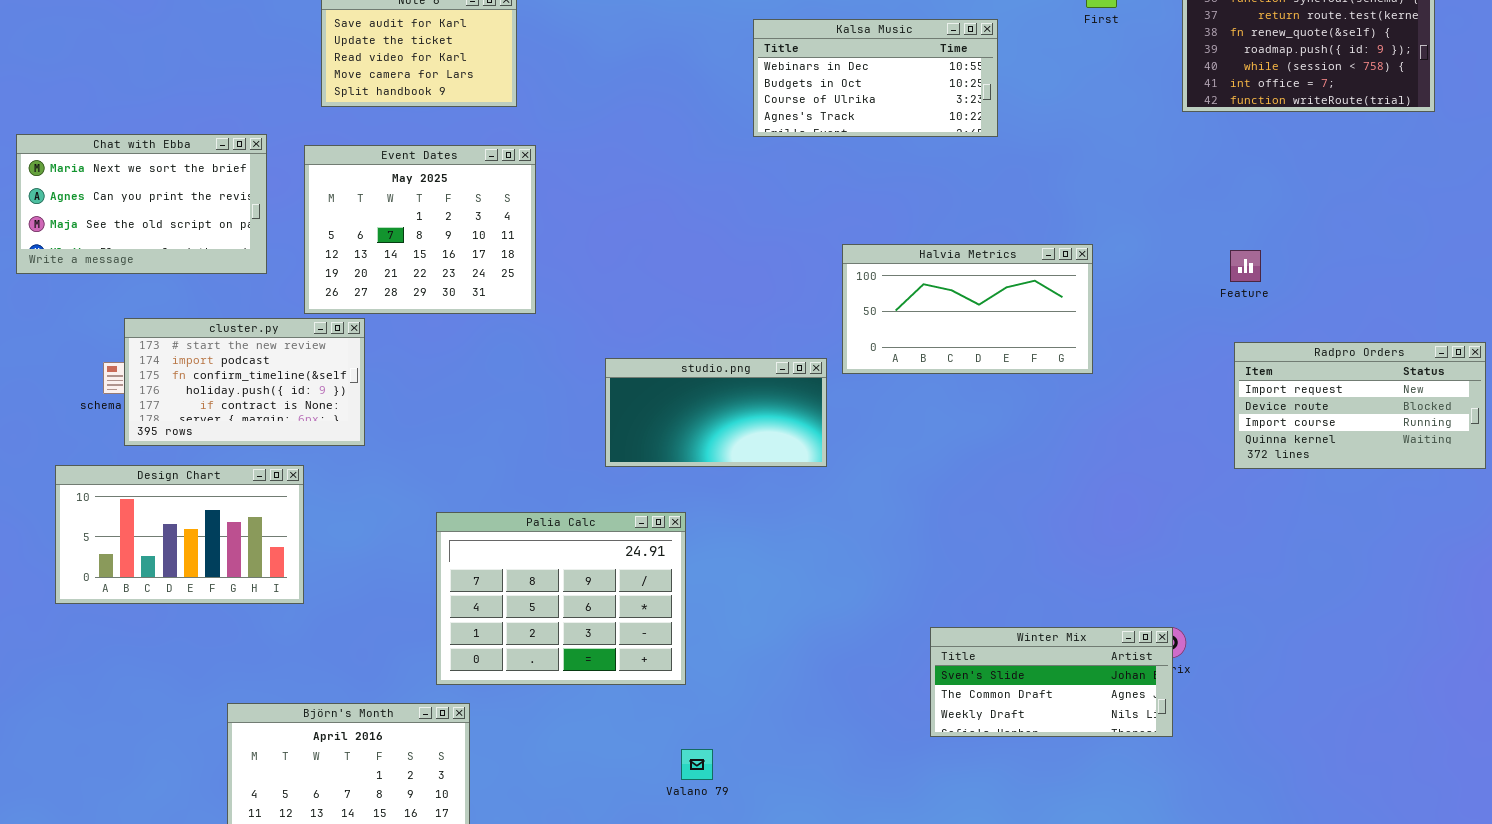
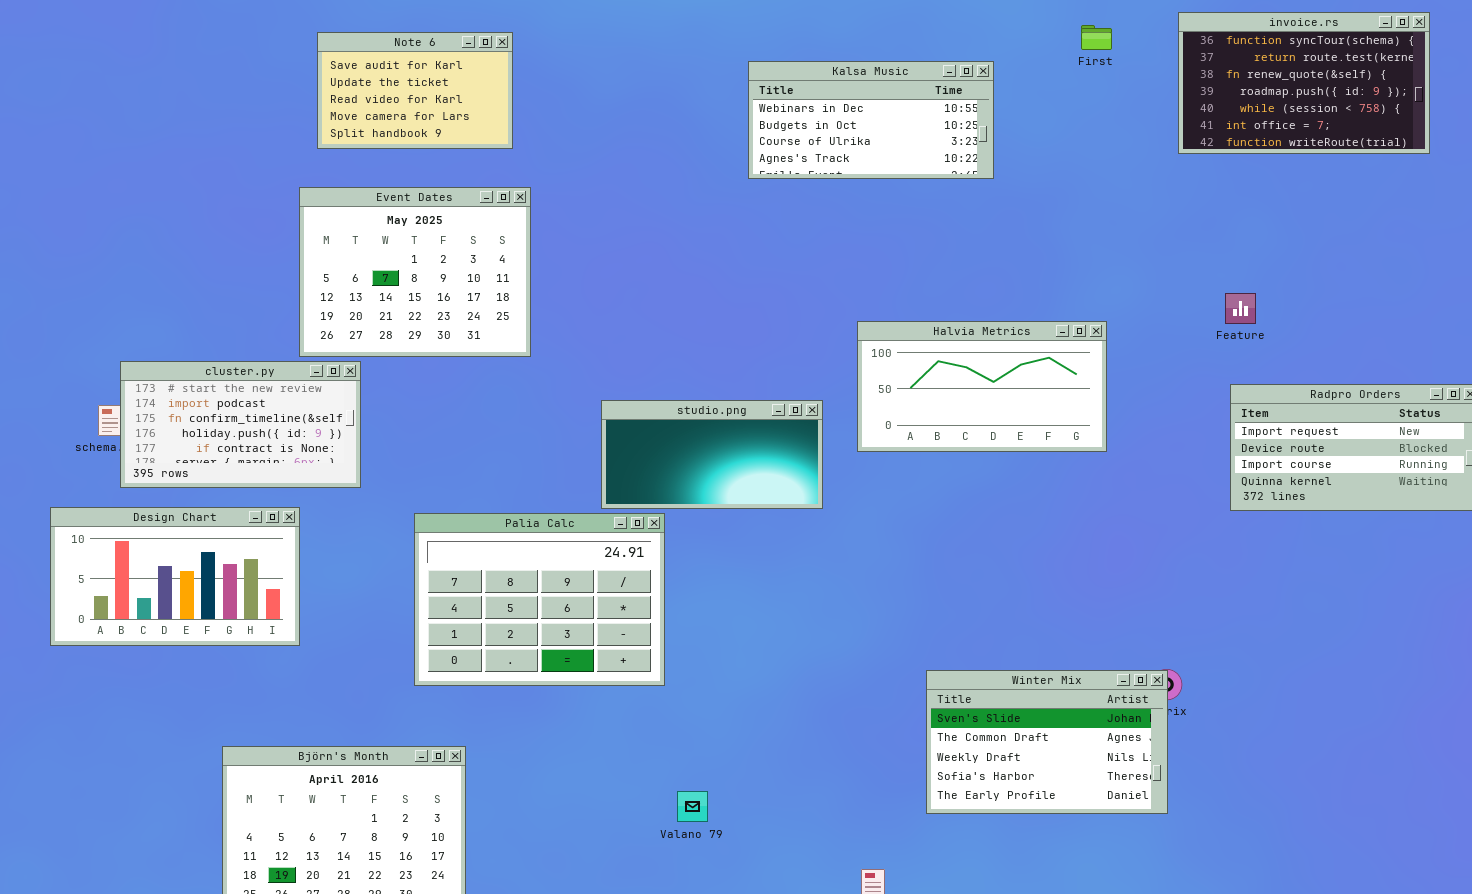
Chat with Ebba: [16,134,267,274] -> none, closed
Halvia Metrics: [842,244,1093,374] -> [857,321,1107,452], moved
Palia Calc: [436,512,686,685] -> [414,513,665,686], moved
Winter Mix: [930,627,1173,737] -> [926,670,1168,814], resized

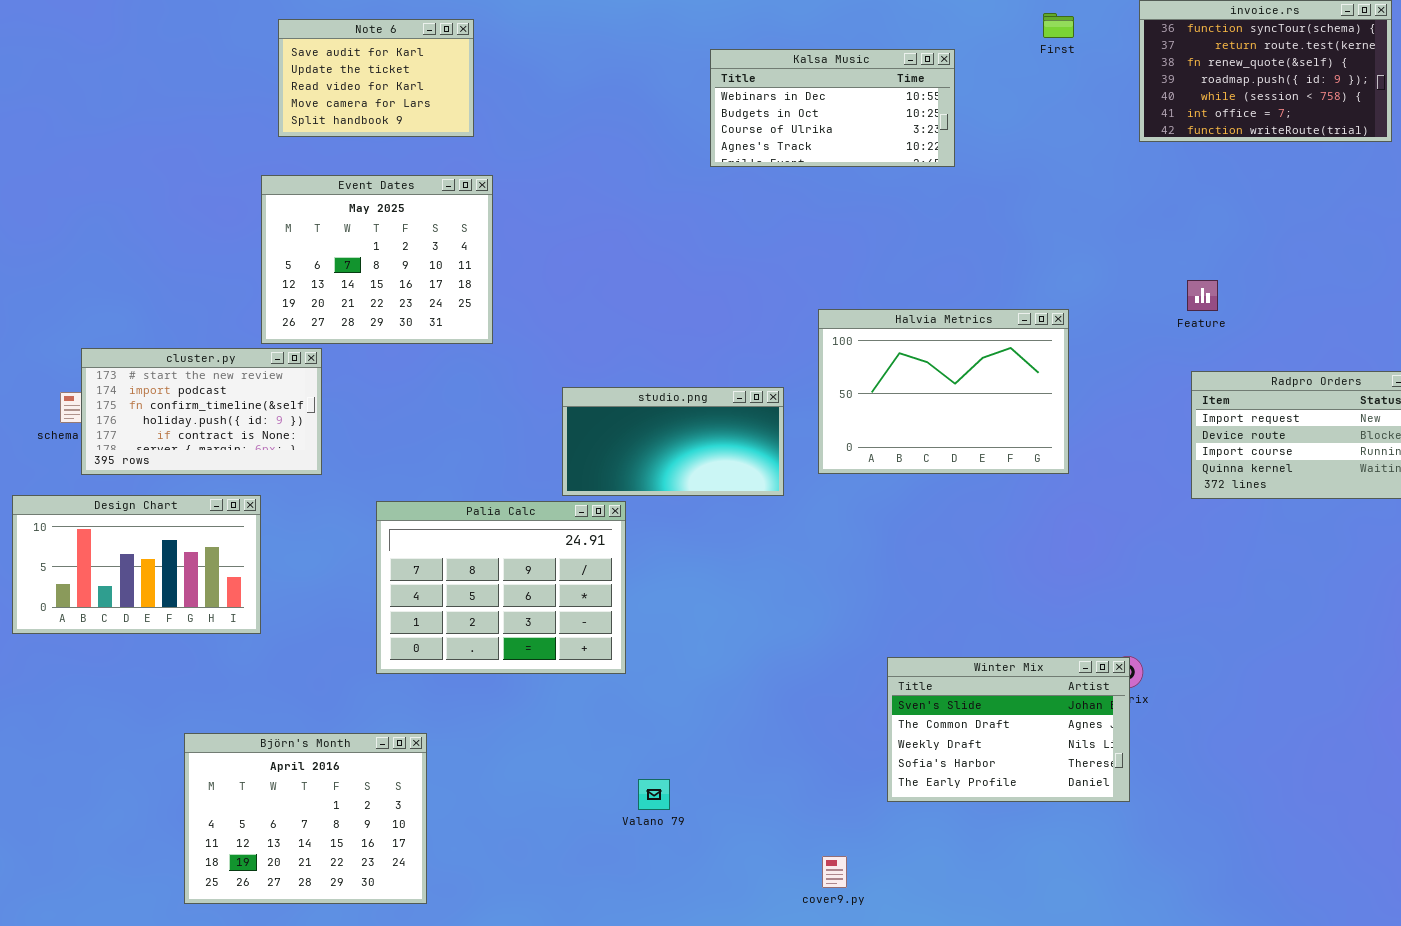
Halvia Metrics: [857,321,1107,452] -> [818,309,1069,474], resized

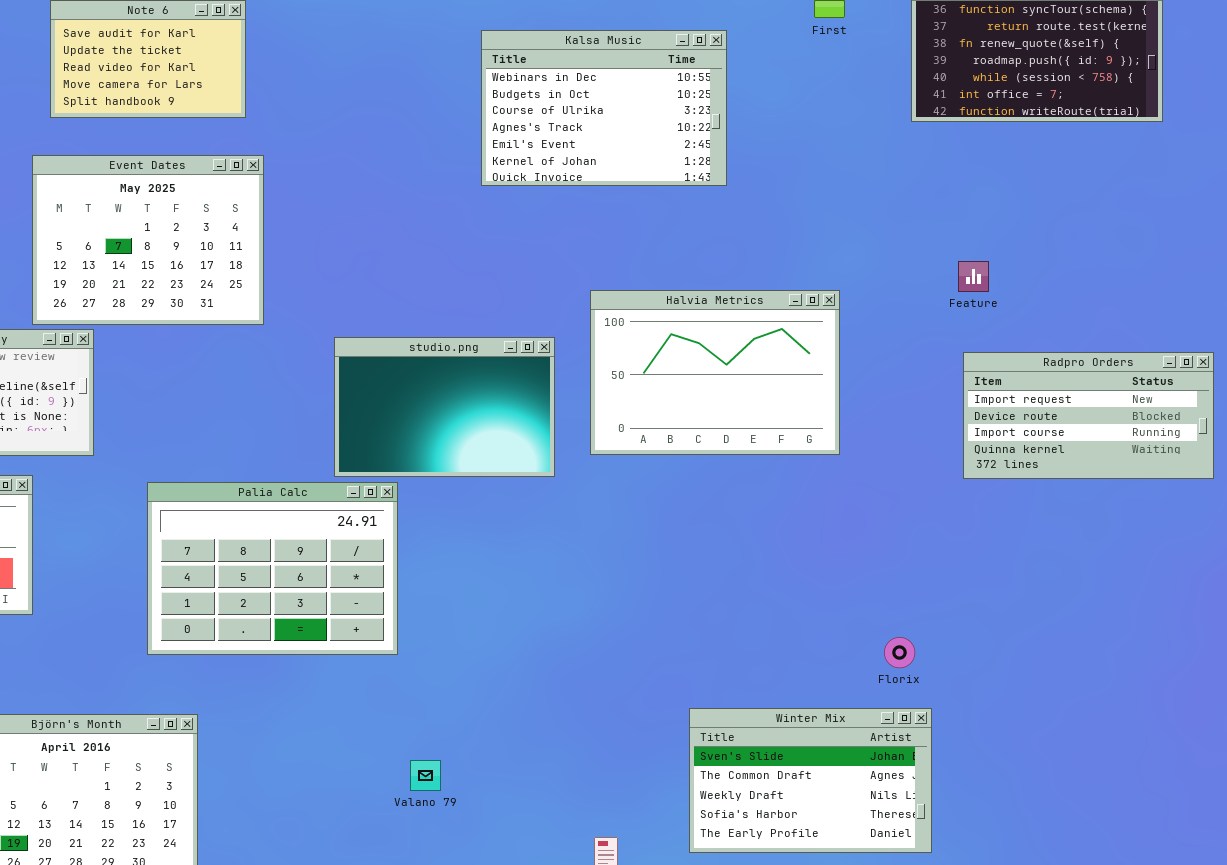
Kalsa Music: [710,49,955,167] -> [481,30,727,186], resized
studio.png: [562,387,784,496] -> [334,337,555,477], resized
Winter Mix: [887,657,1130,802] -> [689,708,932,853], moved

